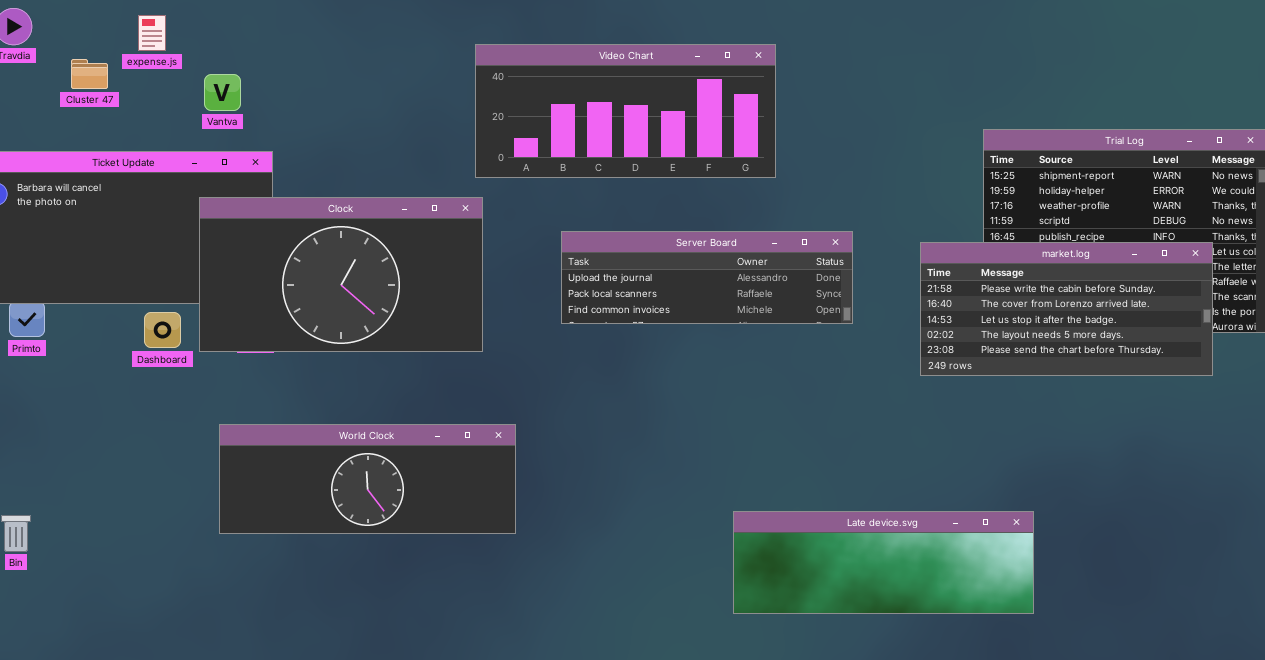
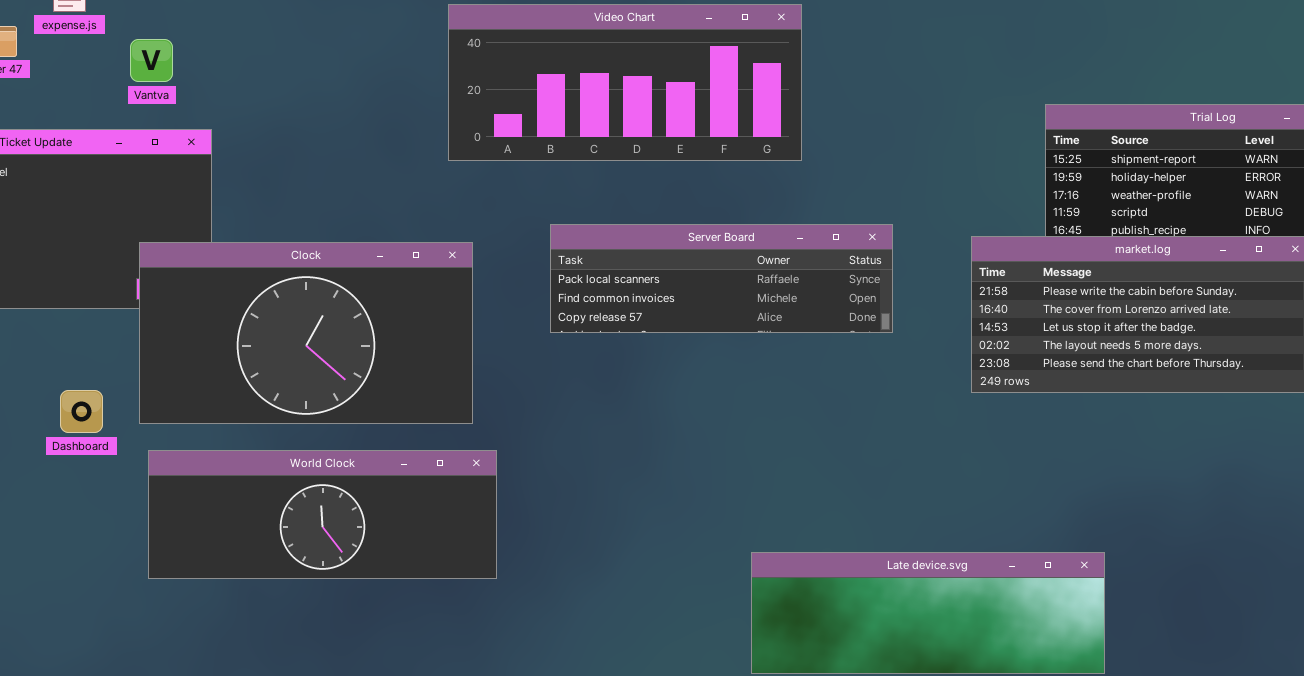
Clock: [199,197,483,352] -> [139,242,473,424], moved
Server Board: [561,231,853,324] -> [550,224,893,333], scrolled down 1 row
Dashboard: [144,312,181,348] -> [60,390,103,433], moved

